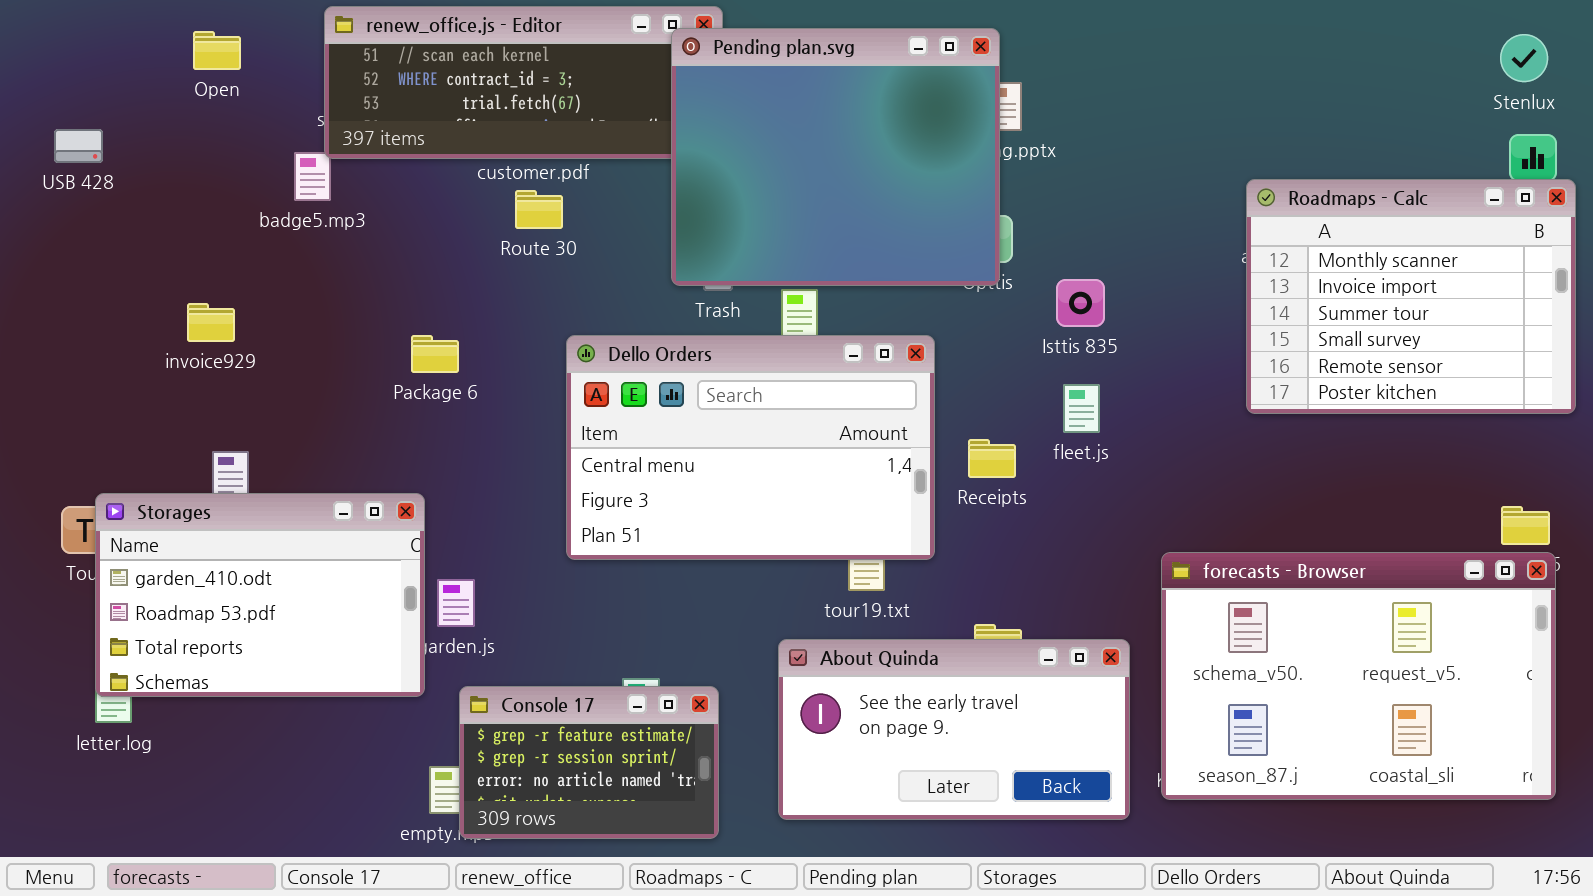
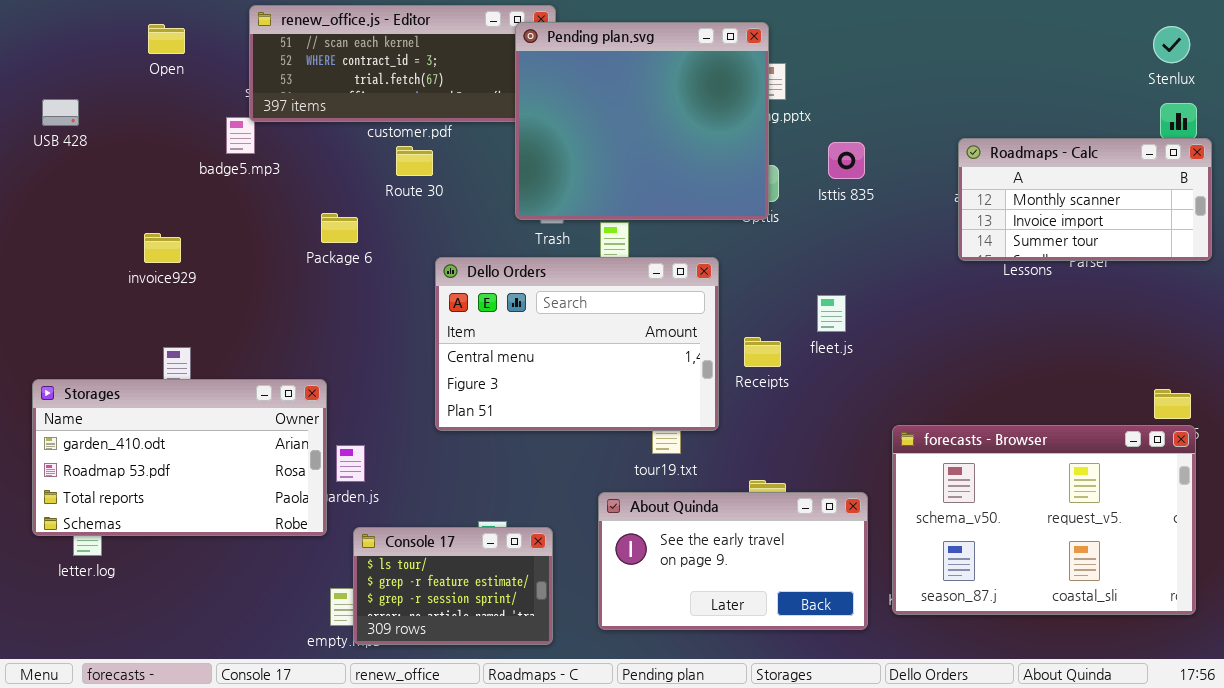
Roadmaps - Calc: [1246,179,1576,414] -> [958,138,1212,261], resized
Isttis 835: [1056,279,1105,327] -> [828,142,865,179], moved
Package 6: [411,335,459,373] -> [321,213,358,243], moved
Storages: [95,493,425,697] -> [32,379,327,536], resized
Console 17: [459,686,719,839] -> [353,527,553,645], scrolled up 1 row

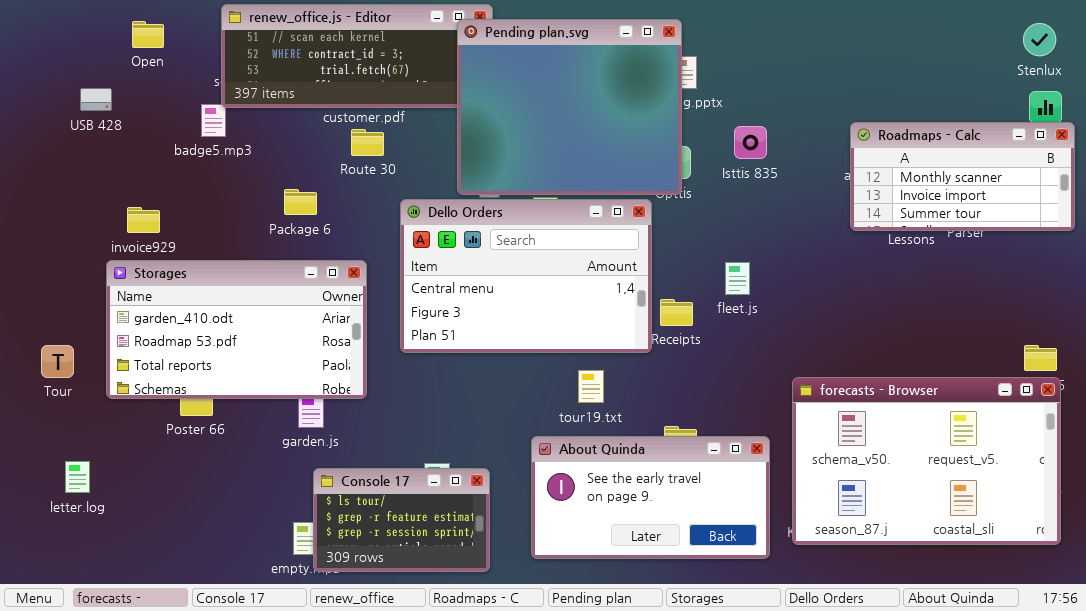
USB 428: [42,99,79,126] -> [80,88,112,111], moved
Dello Orders: [435,257,719,431] -> [400,199,652,353], moved
Storages: [32,379,327,536] -> [106,260,367,399], moved

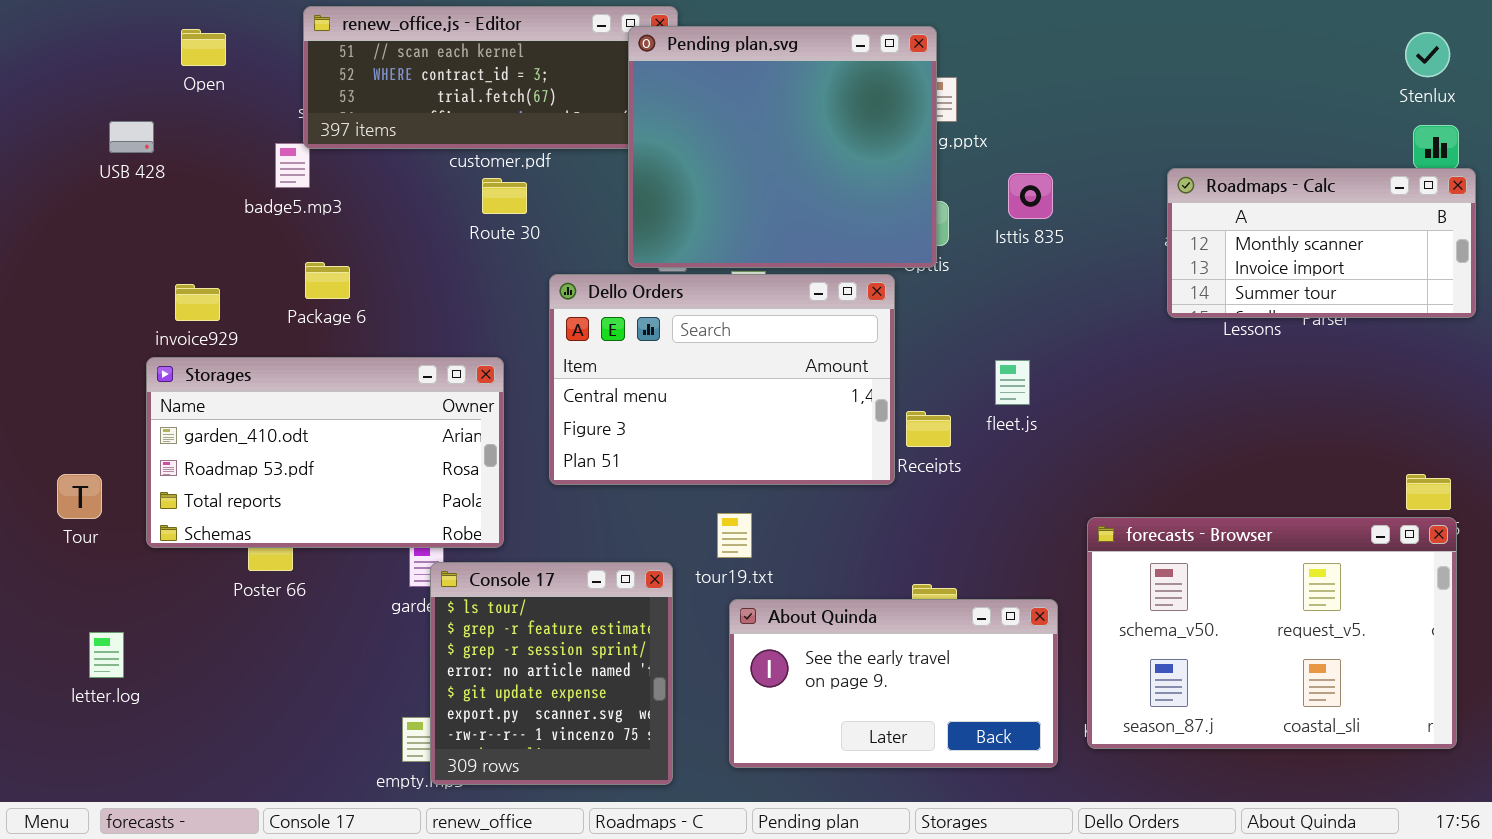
Package 6: [284,189,317,215] -> [305,262,350,299], moved
tour19.txt: [578,370,604,403] -> [717,513,752,558], moved
Console 17: [313,468,490,572] -> [430,562,673,785], resized

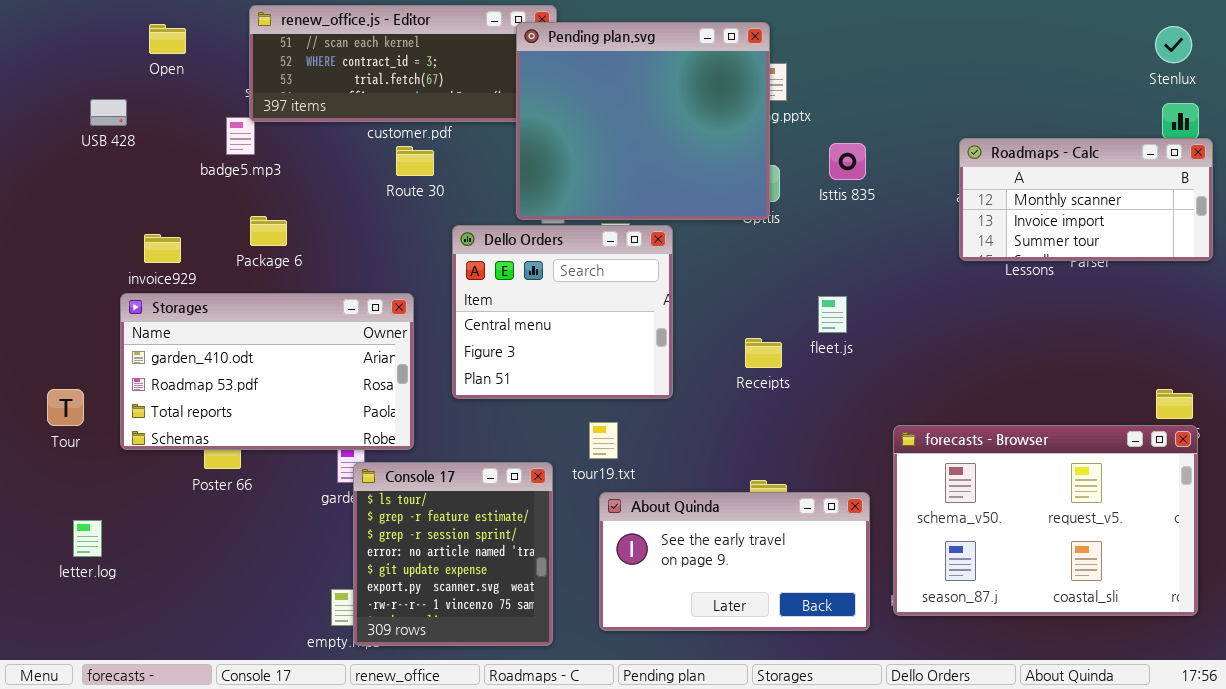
Dello Orders: [549,274,895,485] -> [452,225,673,399], resized

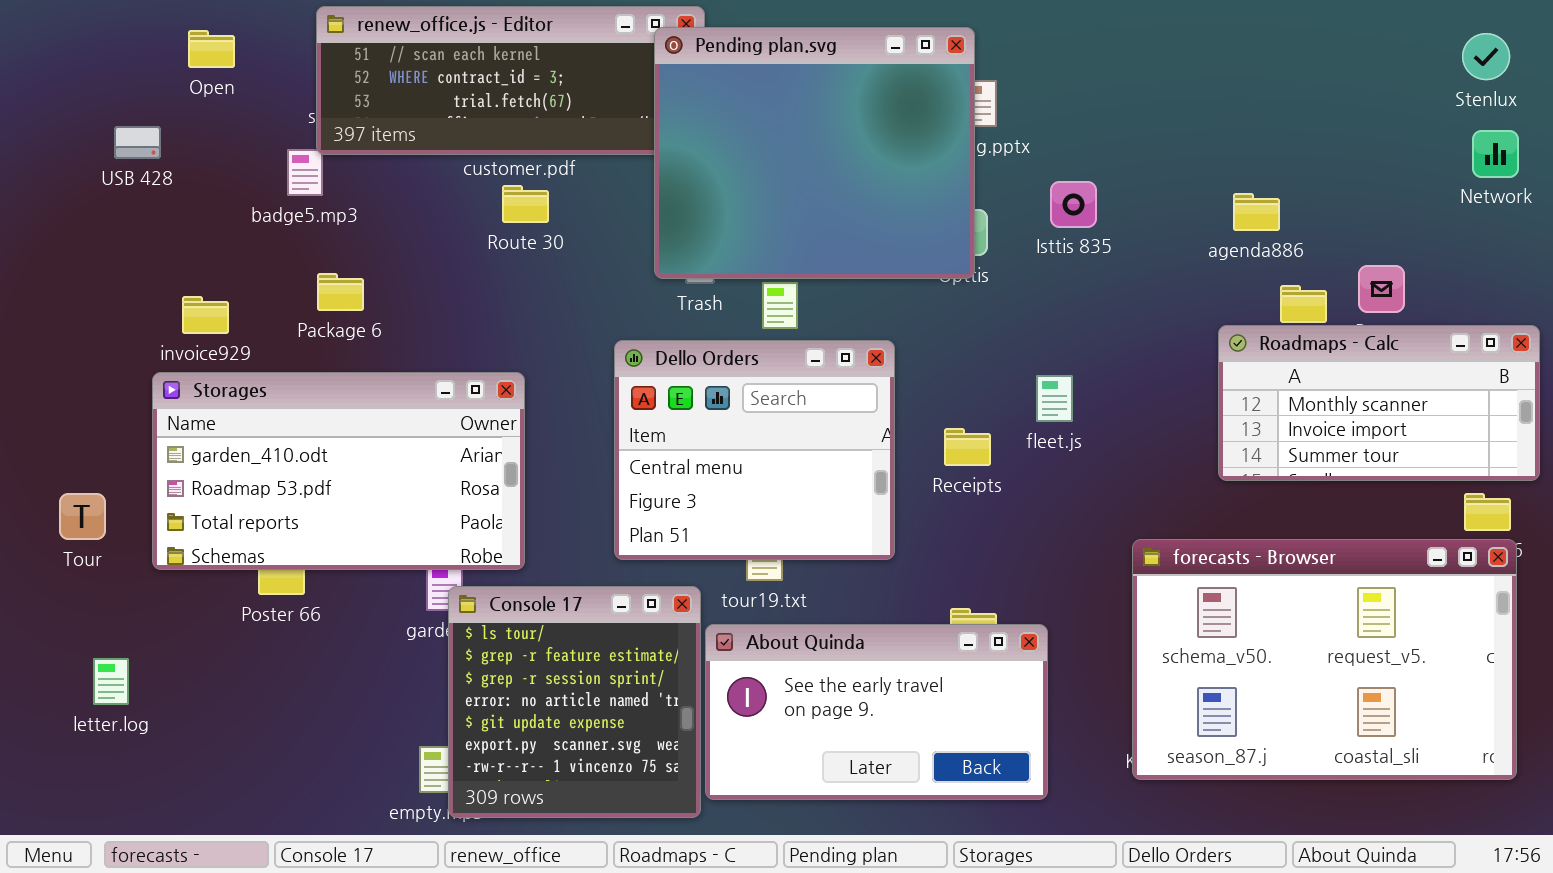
Roadmaps - Calc: [959,138,1213,261] -> [1218,325,1540,481], moved
Dello Orders: [452,225,673,399] -> [614,340,895,560], moved
About Quinda: [599,492,870,631] -> [705,624,1048,800], moved

